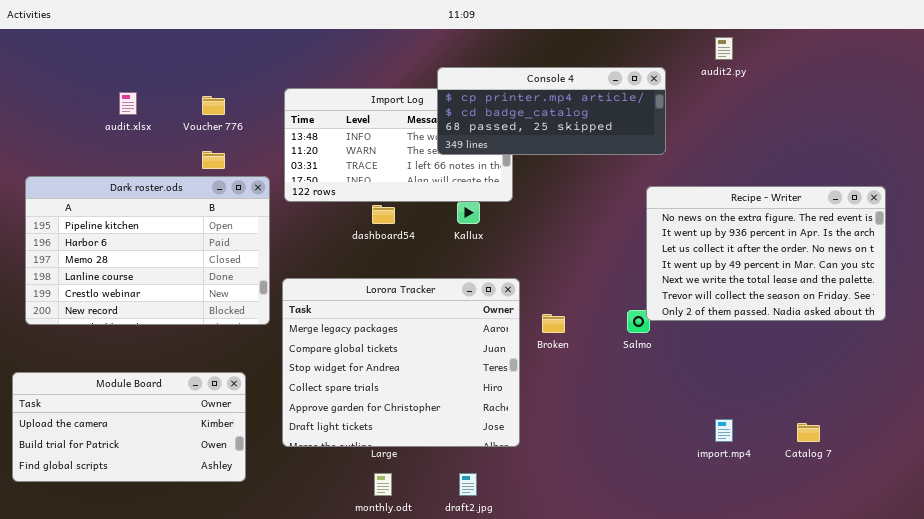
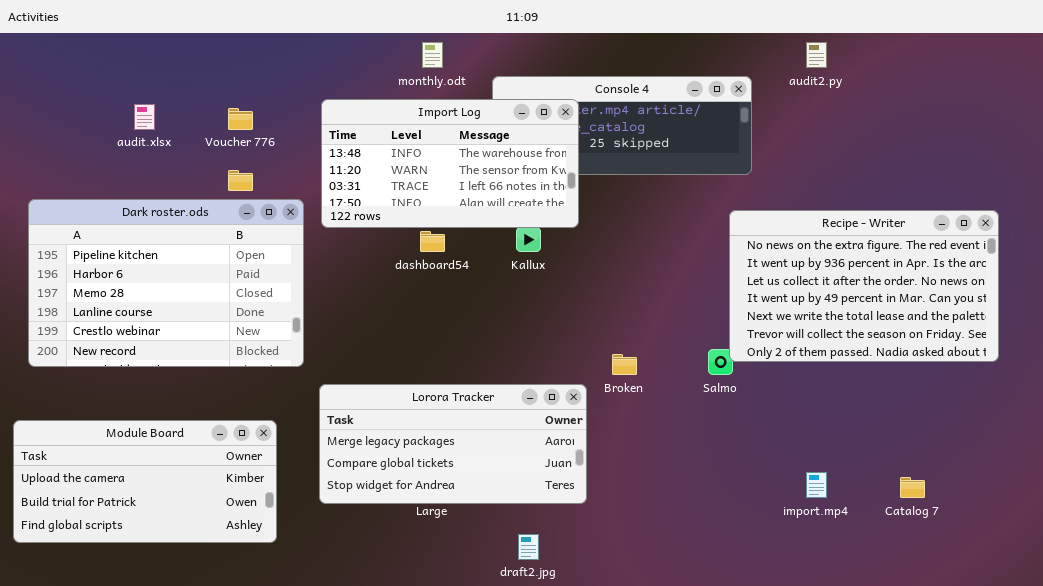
Import Log: [284,88,513,202] -> [321,99,579,228], raised
Lorora Tracker: [282,278,520,447] -> [319,384,587,504], resized
monthly.odt: [374,473,392,496] -> [422,42,443,68], moved

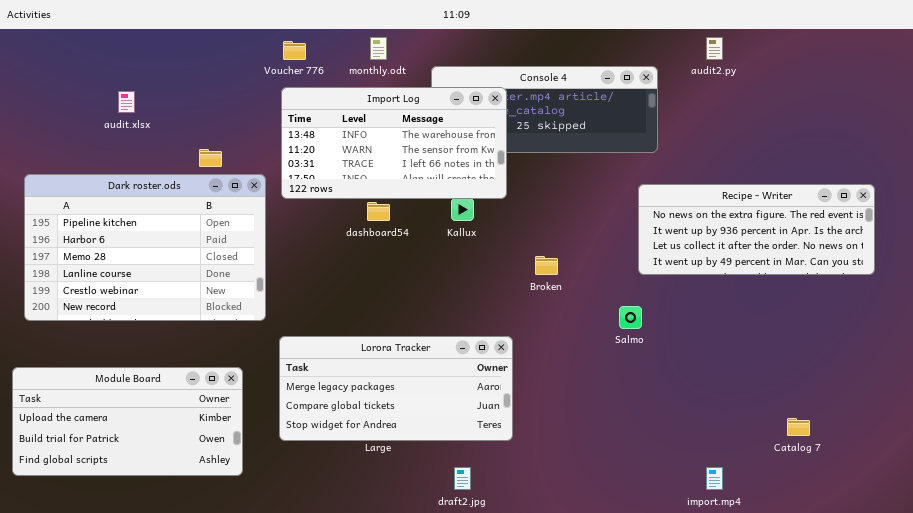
Voucher 776: [228,108,253,130] -> [283,41,306,60], moved
Recipe - Writer: [729,210,999,362] -> [638,184,875,275], resized
Broken: [612,354,637,375] -> [535,256,558,275], moved
import.mp4: [806,472,827,498] -> [706,467,723,490], moved

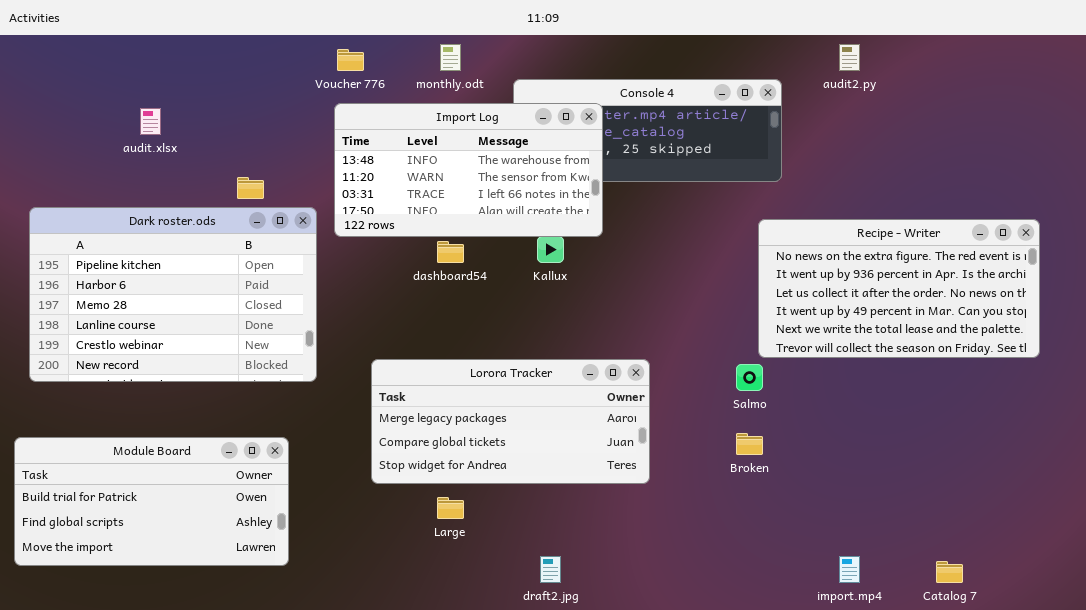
Recipe - Writer: [638,184,875,275] -> [758,219,1040,358], resized
Broken: [535,256,558,275] -> [736,433,763,455], moved
Lorora Tracker: [279,336,513,441] -> [371,359,650,484], moved
Module Board: [12,367,243,476] -> [14,437,289,566], scrolled down 1 row
Catalog 7: [787,418,810,436] -> [936,561,963,583], moved

